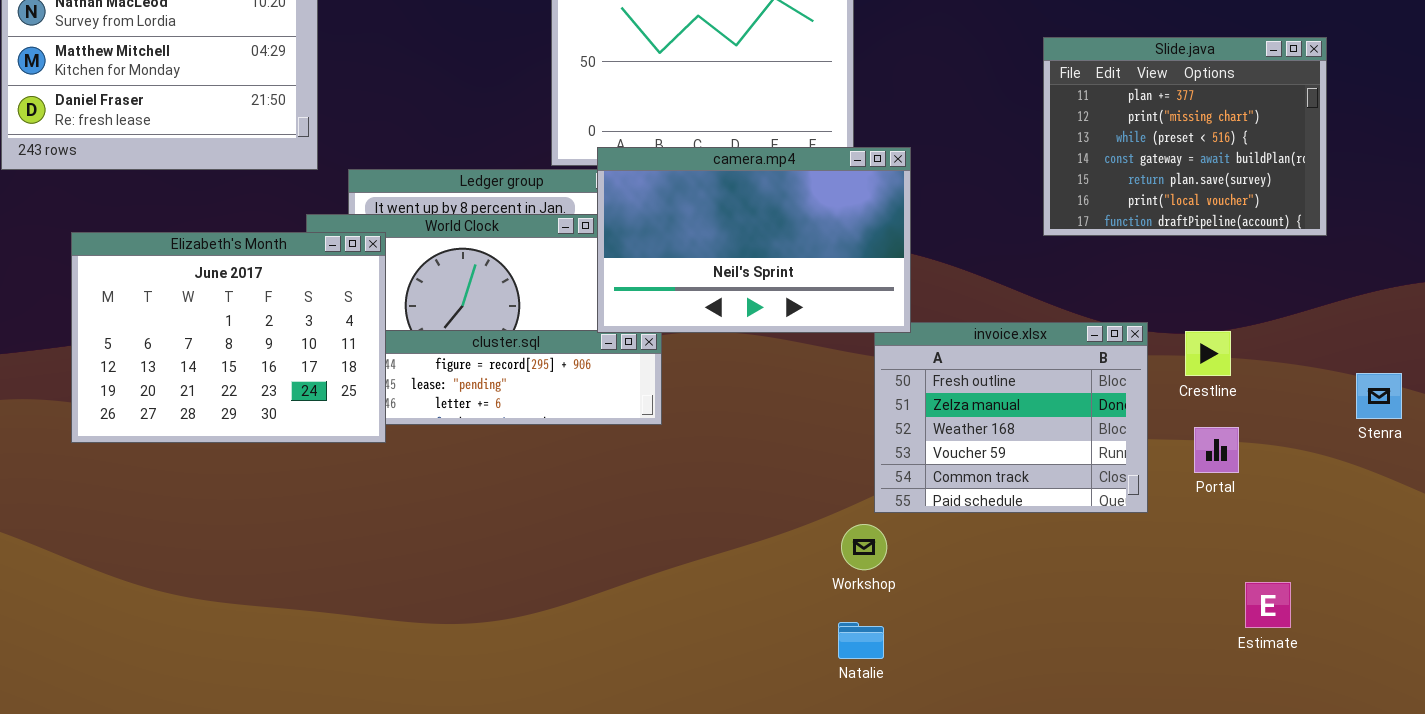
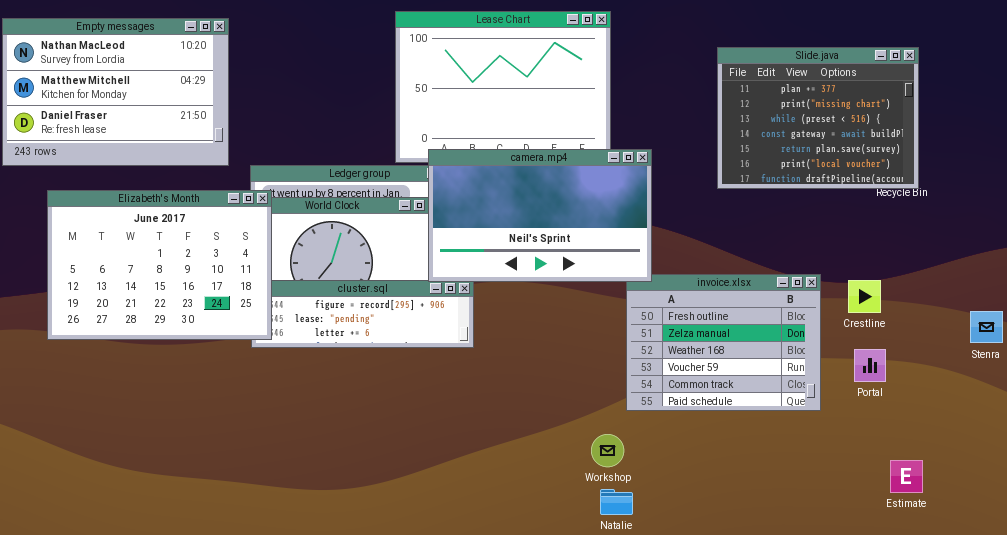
Slide.java: [1043,37,1327,236] -> [717,47,919,189], moved
Elizabeth's Month: [71,232,386,443] -> [47,190,272,340], moved
Workshop: [841,524,887,570] -> [591,434,624,467], moved

